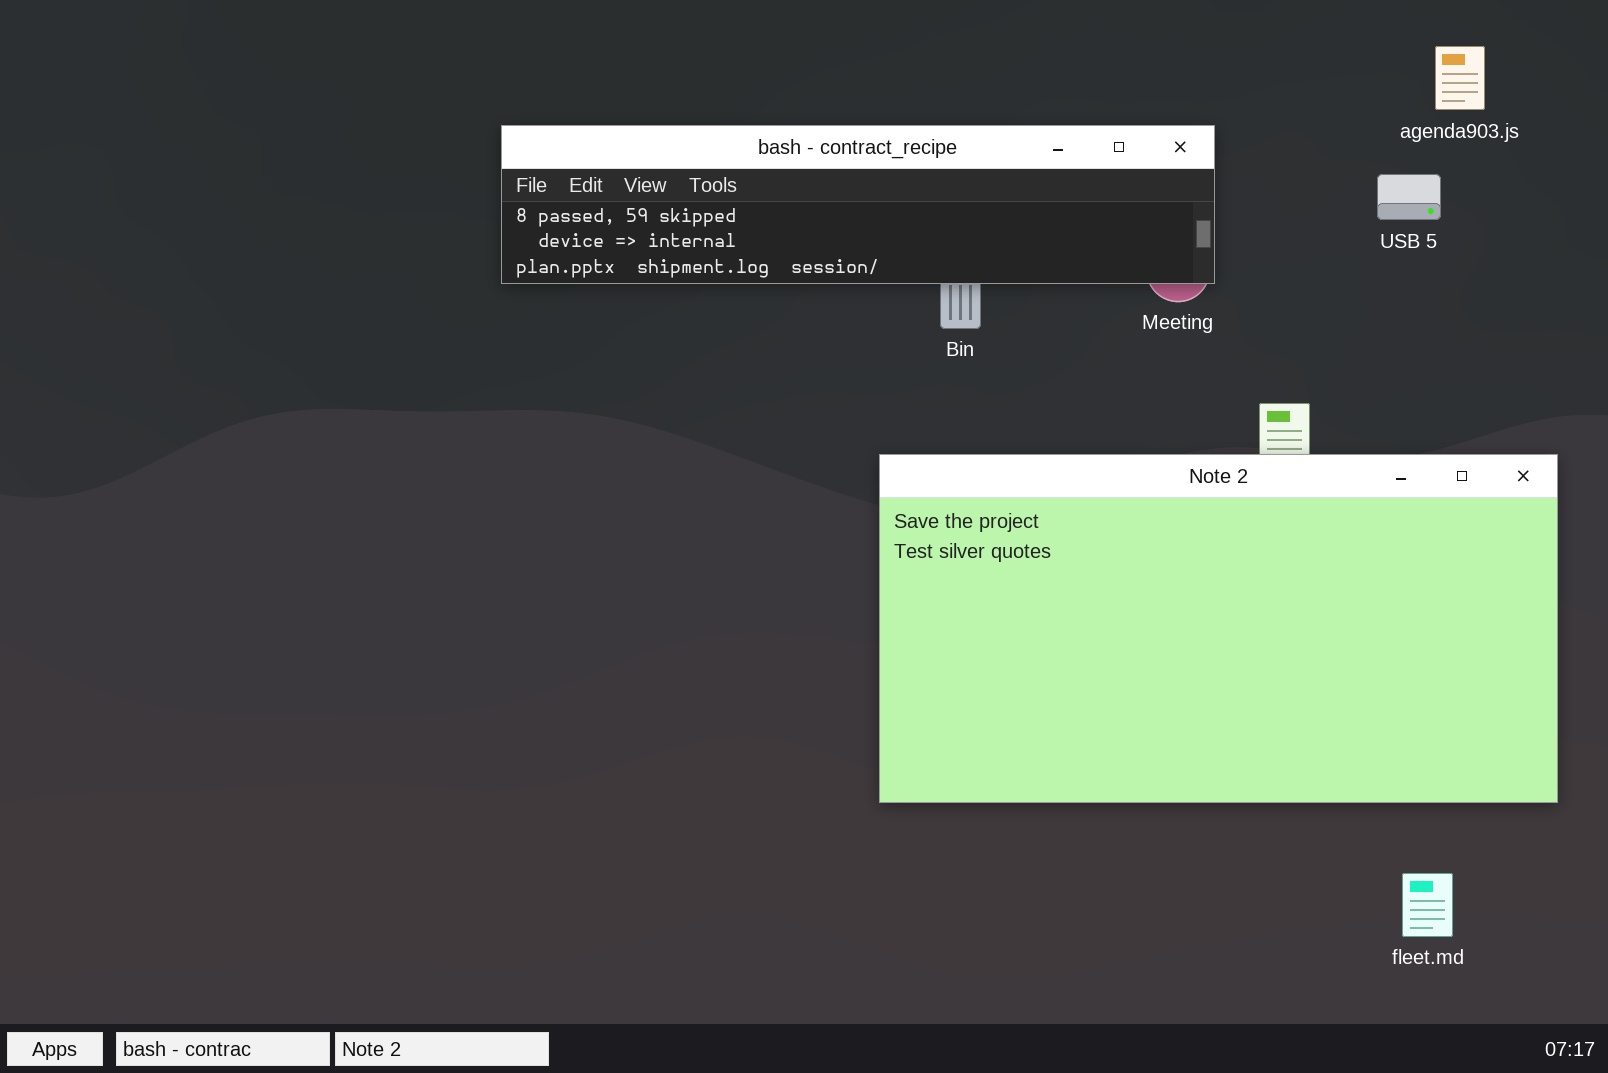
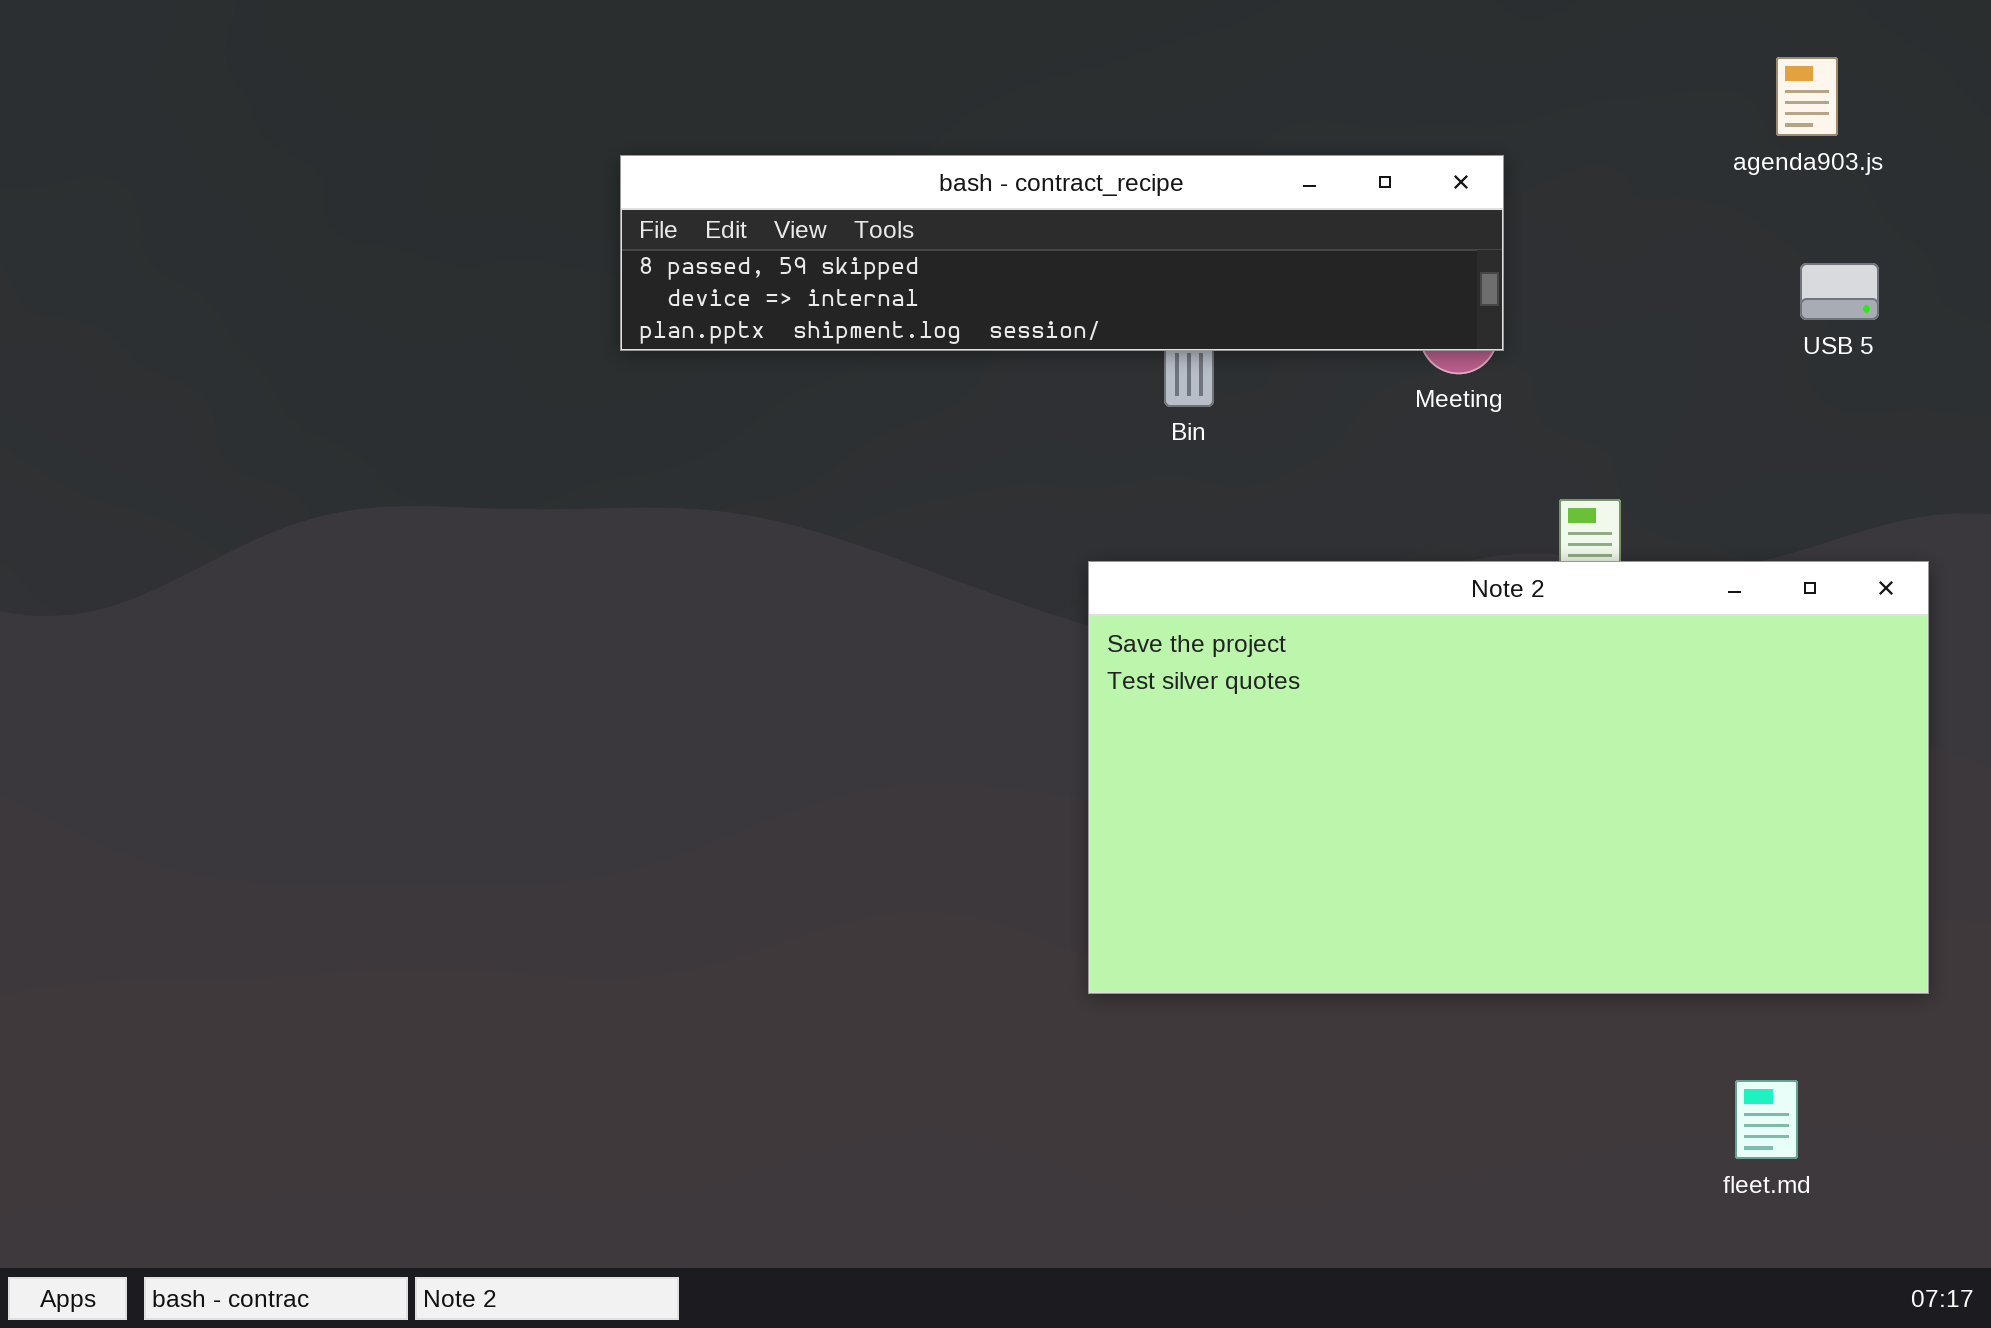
USB 5: [1377,174,1441,220] -> [1800,263,1879,320], moved

